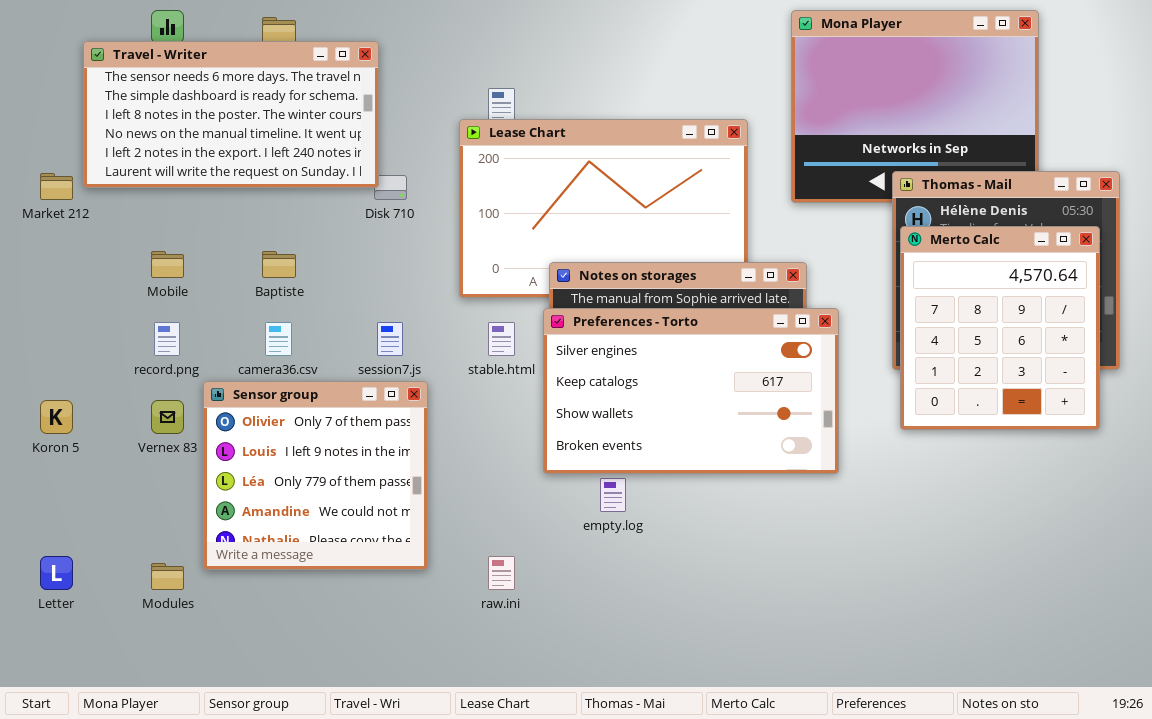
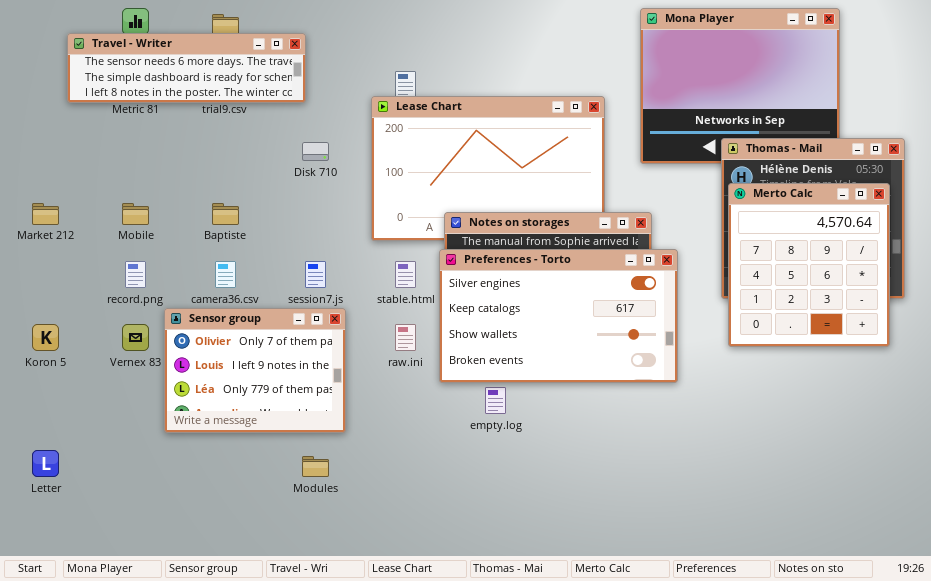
Travel - Writer: [83,41,379,188] -> [67,33,306,103], resized
Market 212: [40,173,73,200] -> [32,203,59,225], moved
Sensor group: [203,381,428,570] -> [164,308,346,433], resized
raw.ini: [488,556,515,590] -> [395,324,416,351], moved
Modules: [151,563,184,590] -> [302,456,329,477], moved

